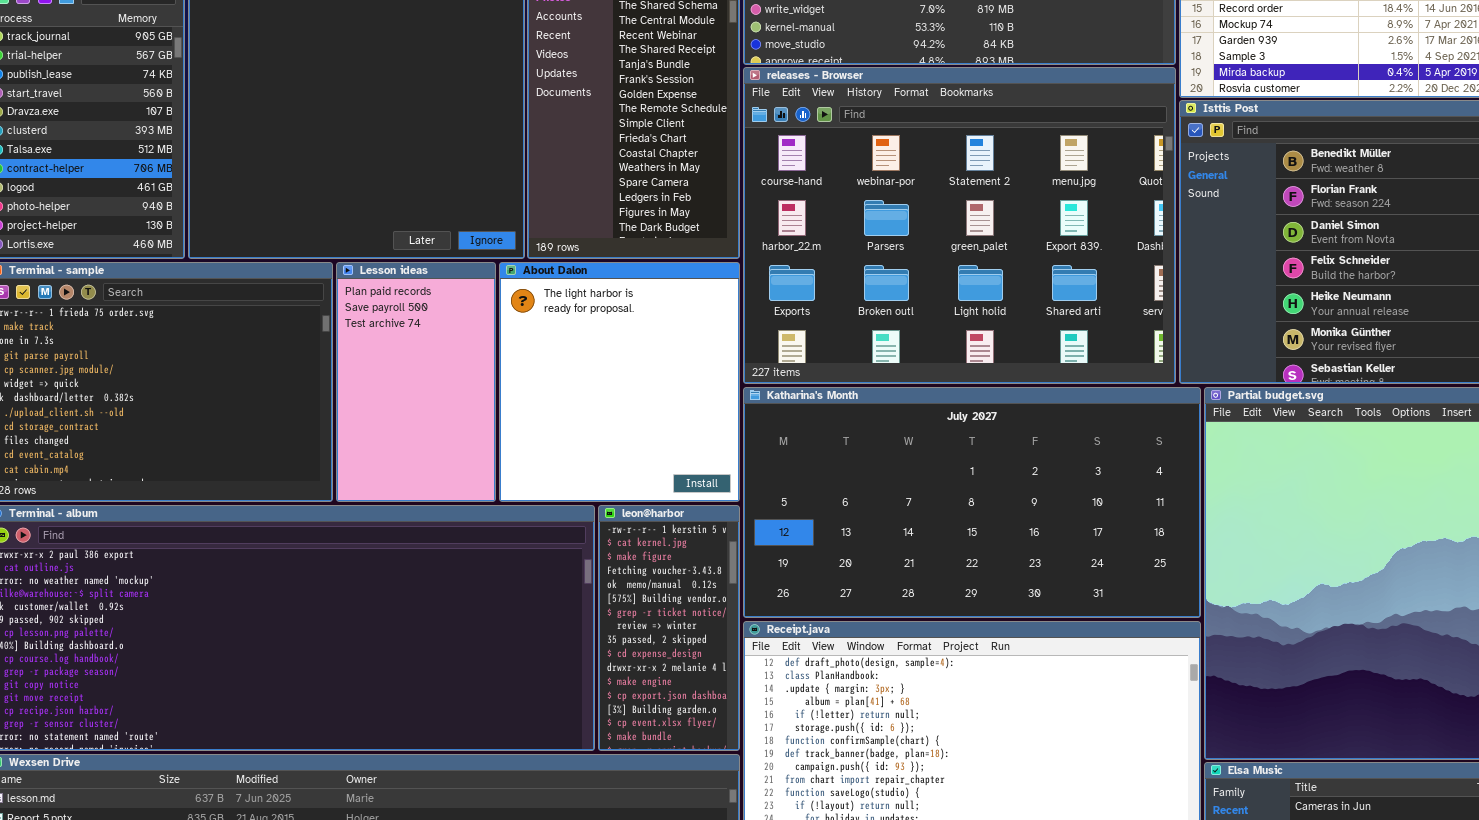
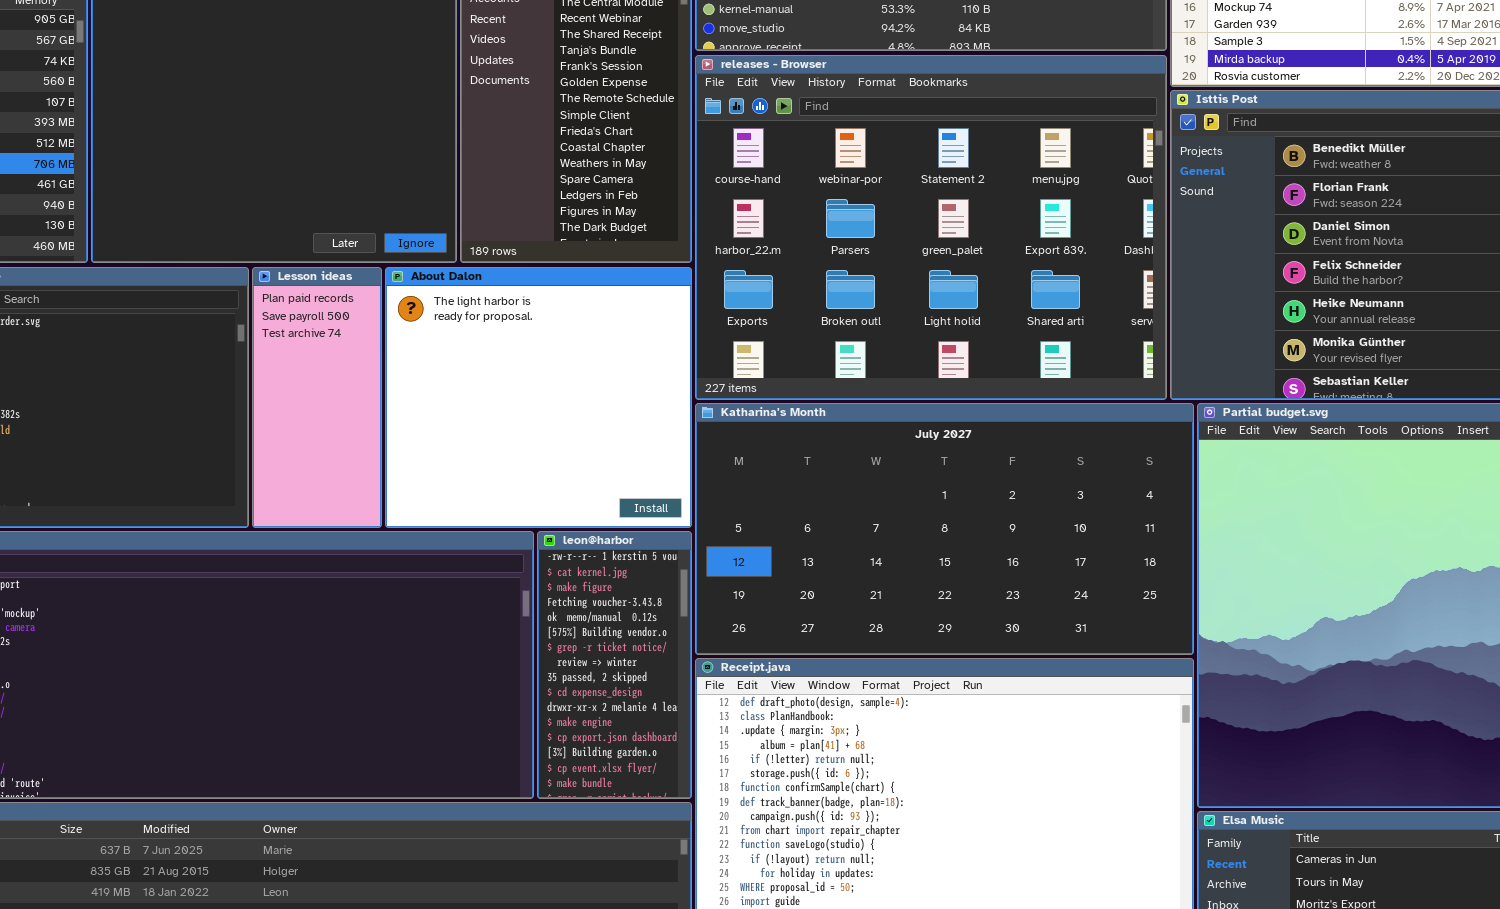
Lesson ideas: [336,262,496,502] -> [252,267,382,528], resized
About Dalon: [499,262,740,502] -> [385,267,692,528], resized

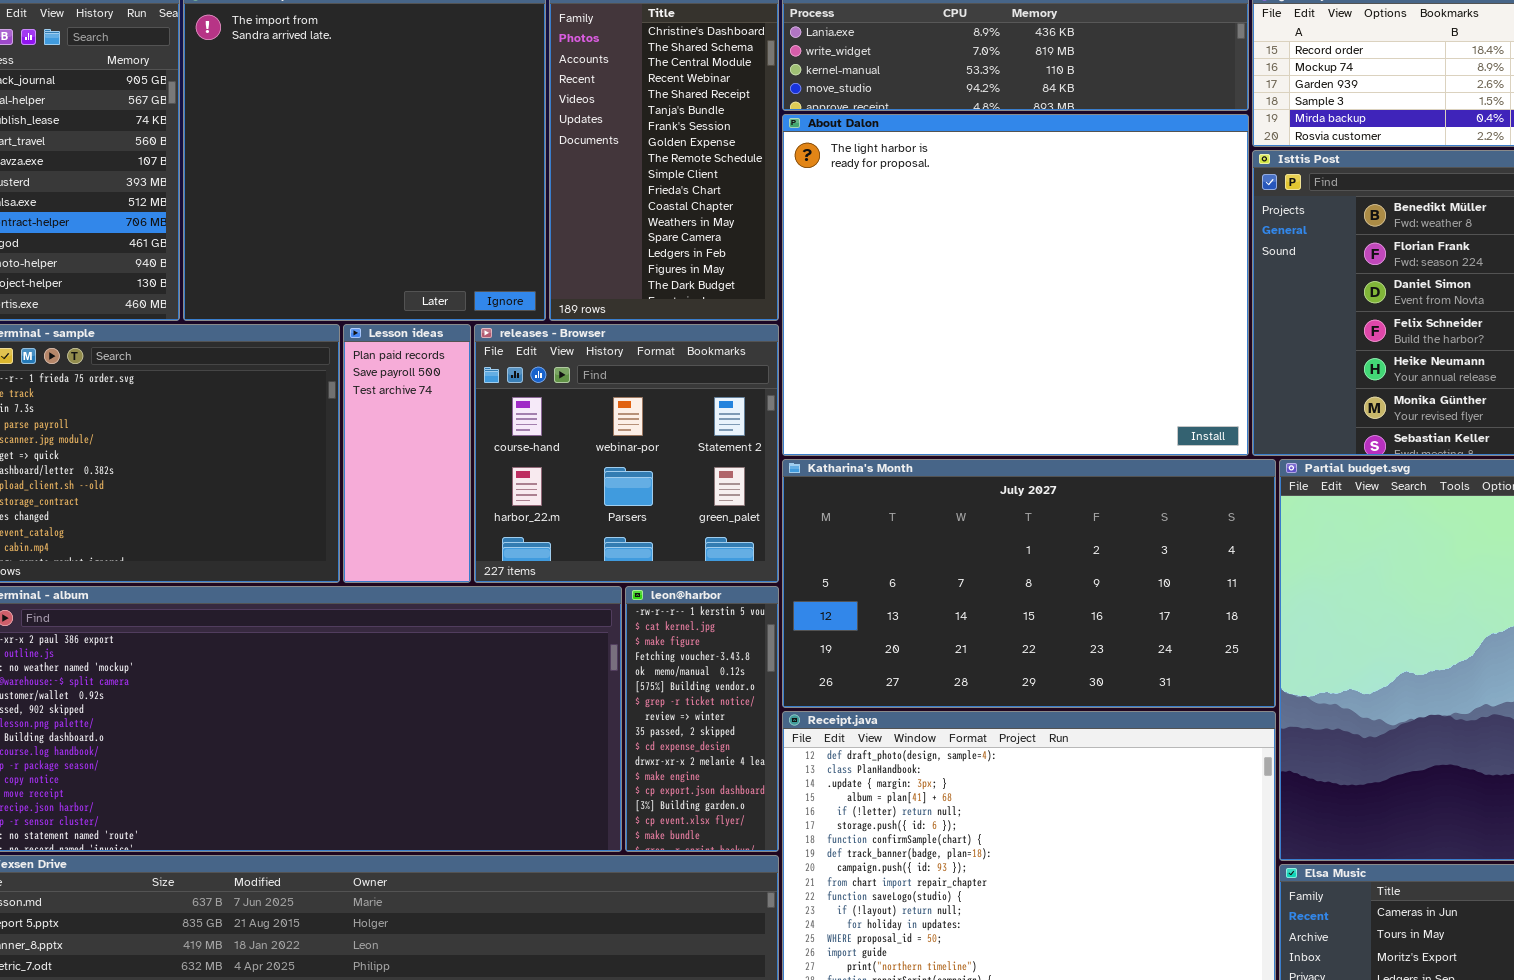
releases - Browser: [695,55,1167,400] -> [474,324,779,583], moved, resized
About Dalon: [385,267,692,528] -> [782,114,1249,456], moved, resized

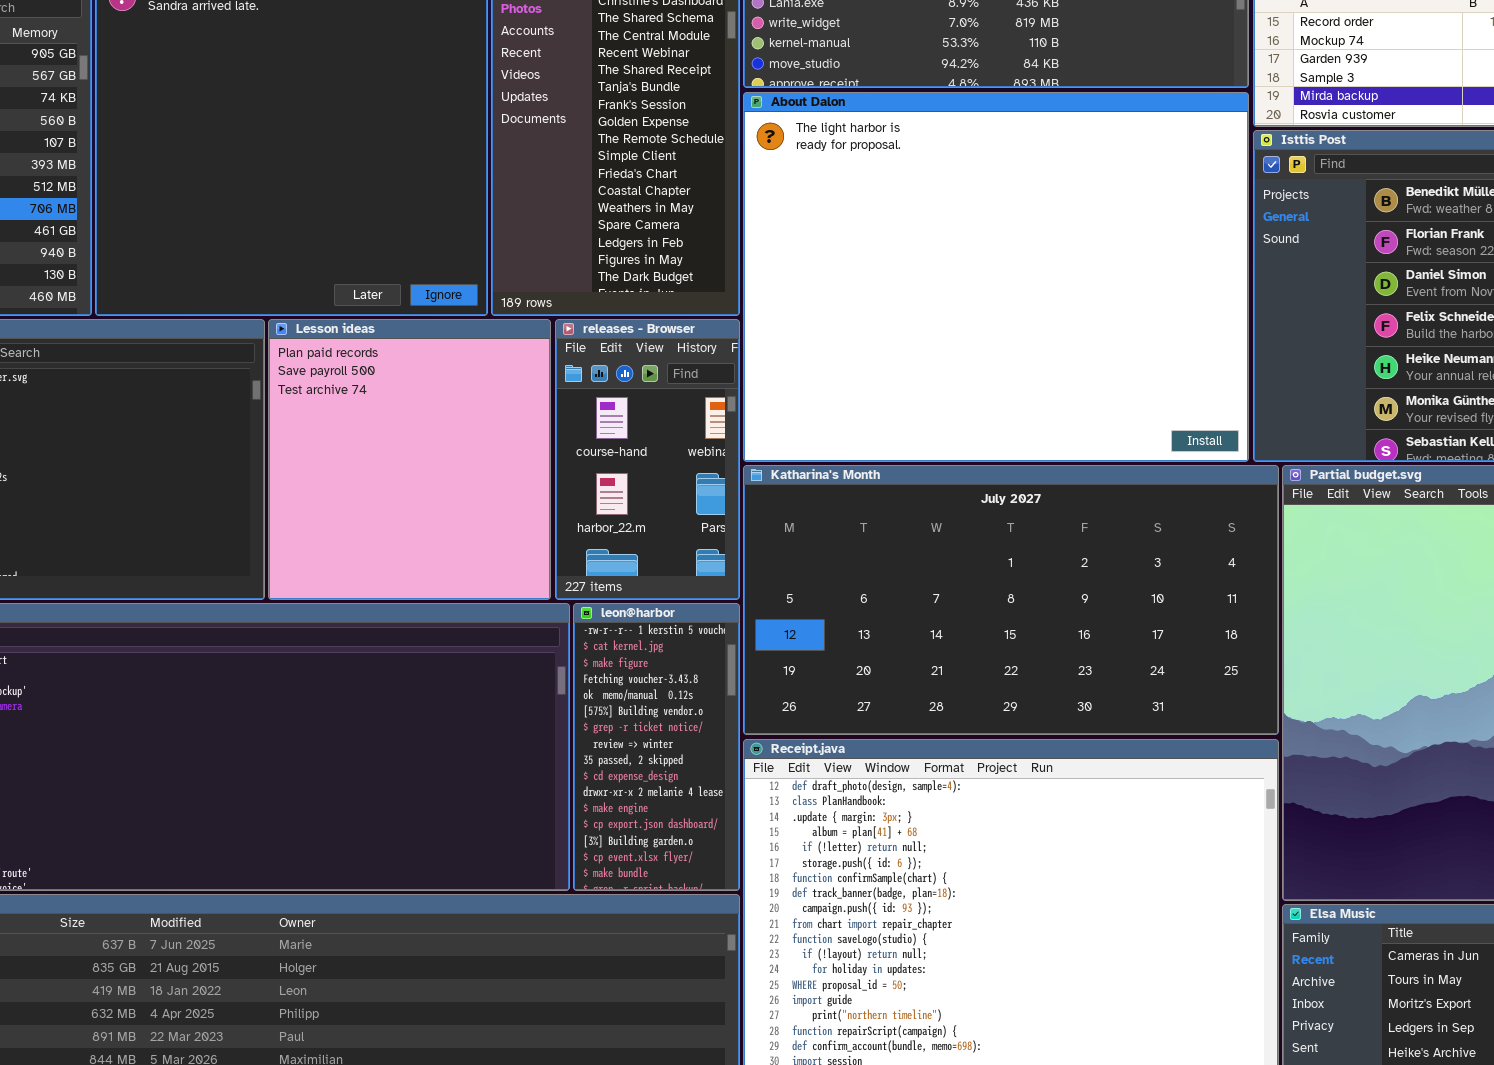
Lesson ideas: [343,324,471,583] -> [268,319,551,600], resized
releases - Browser: [474,324,779,583] -> [555,319,740,600], resized

